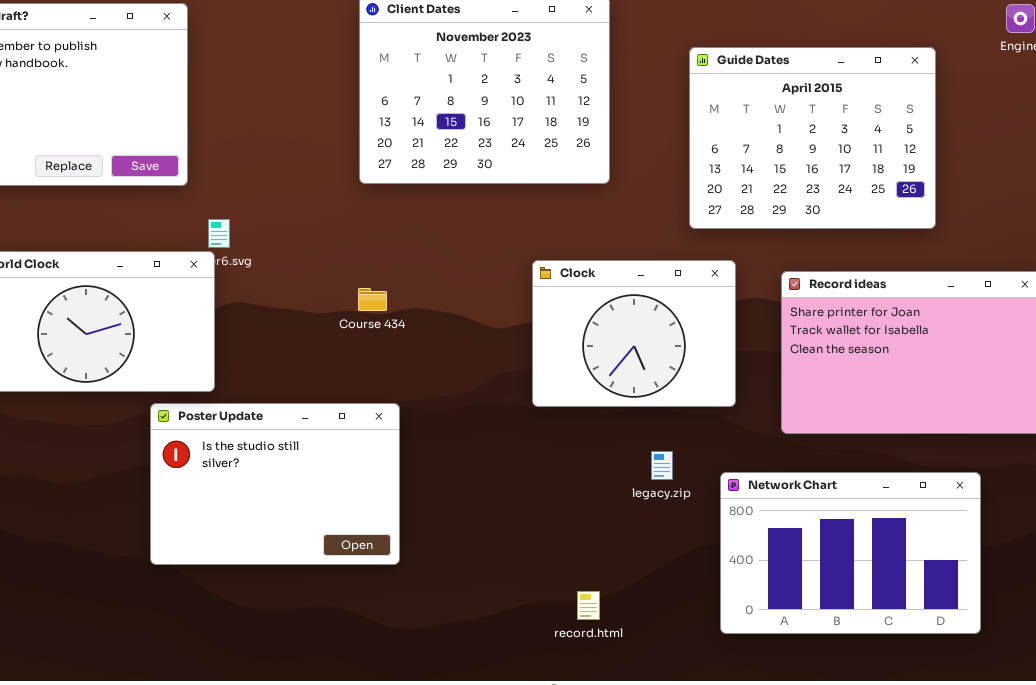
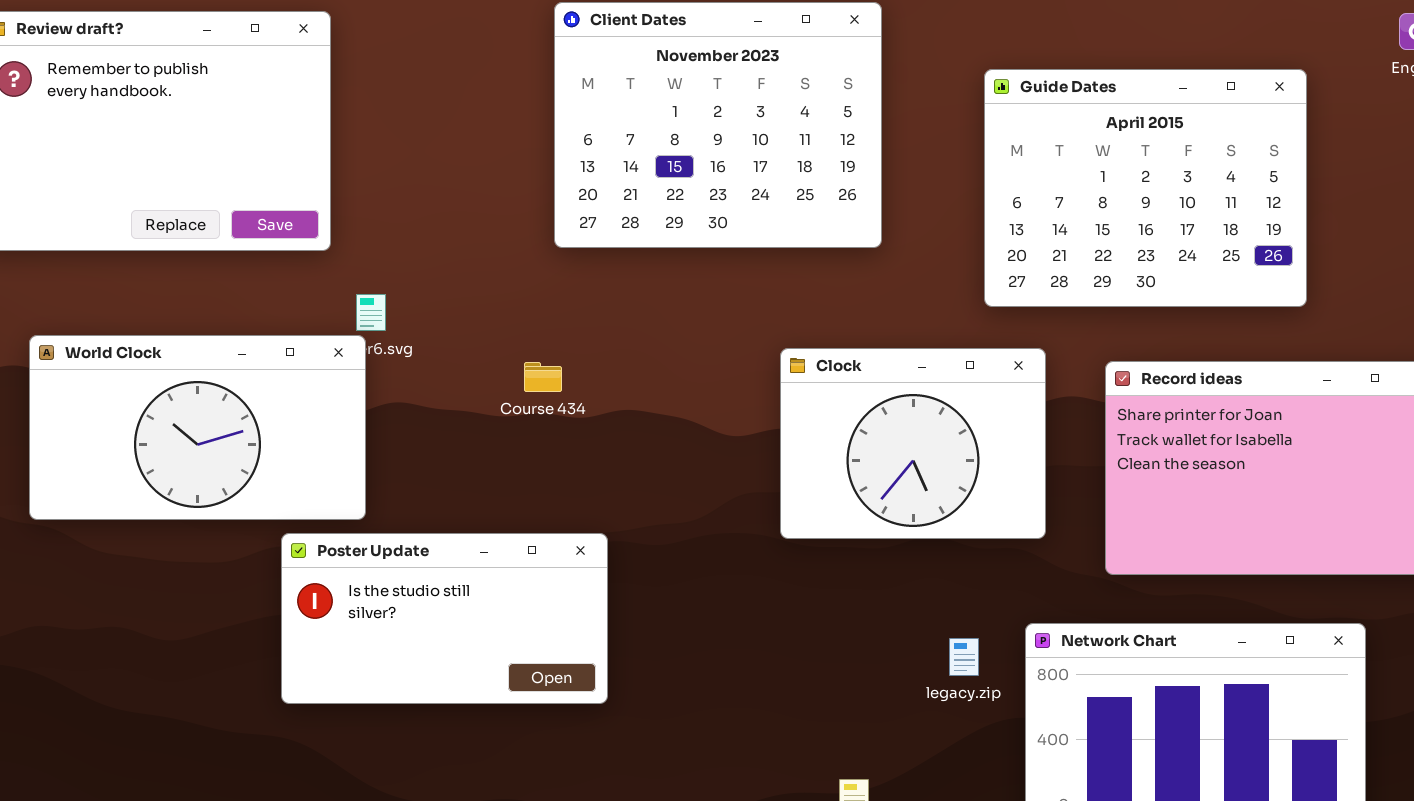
Course 434: [358,288,387,311] -> [524,362,562,392], moved
Poster Update: [150,403,400,565] -> [281,533,608,704], resized
legacy.zip: [651,451,673,480] -> [949,638,979,676], moved

